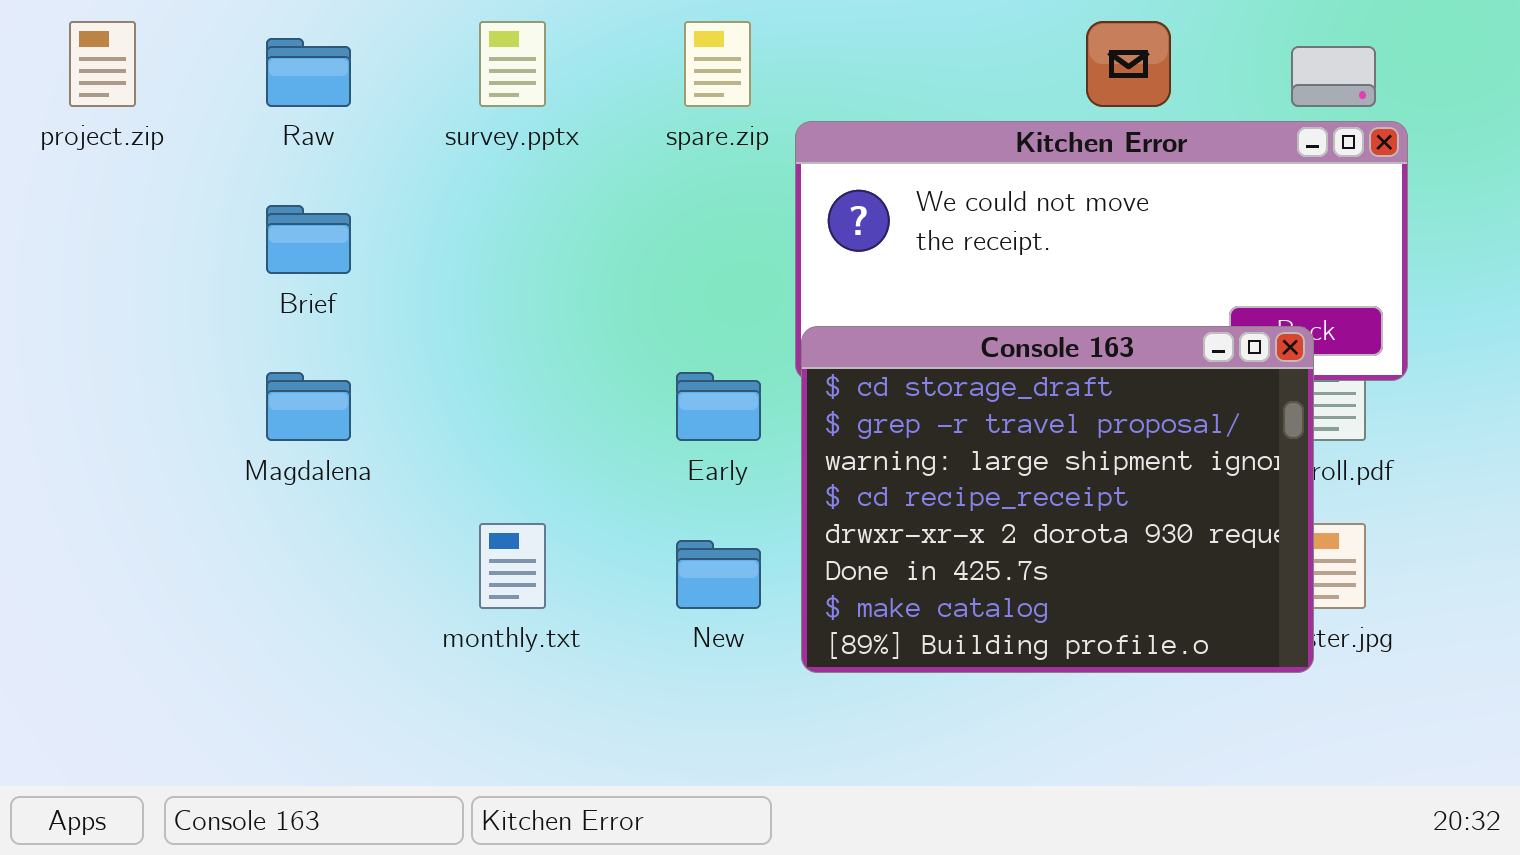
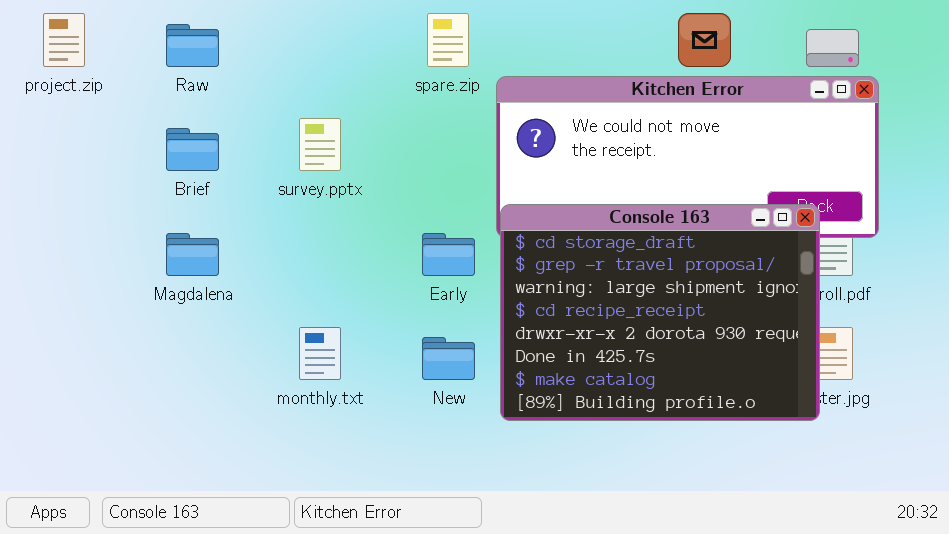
survey.pptx: [479,21,546,107] -> [299,118,341,171], moved

